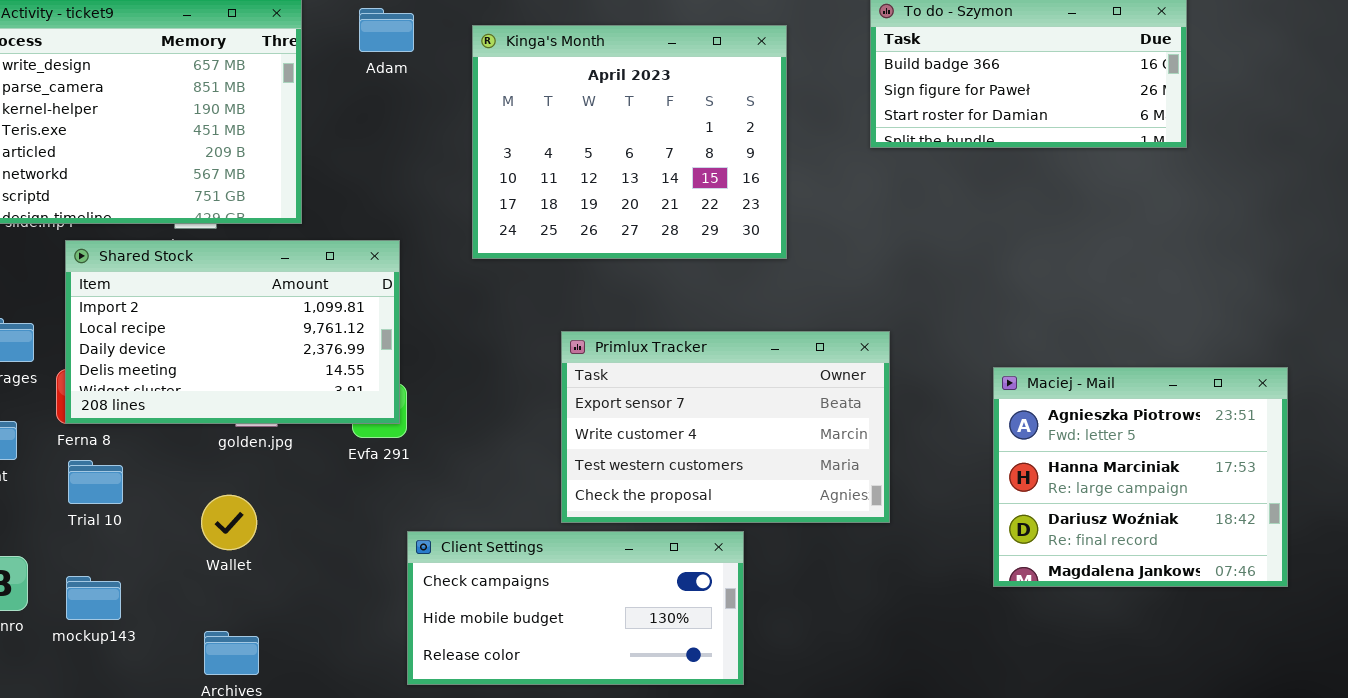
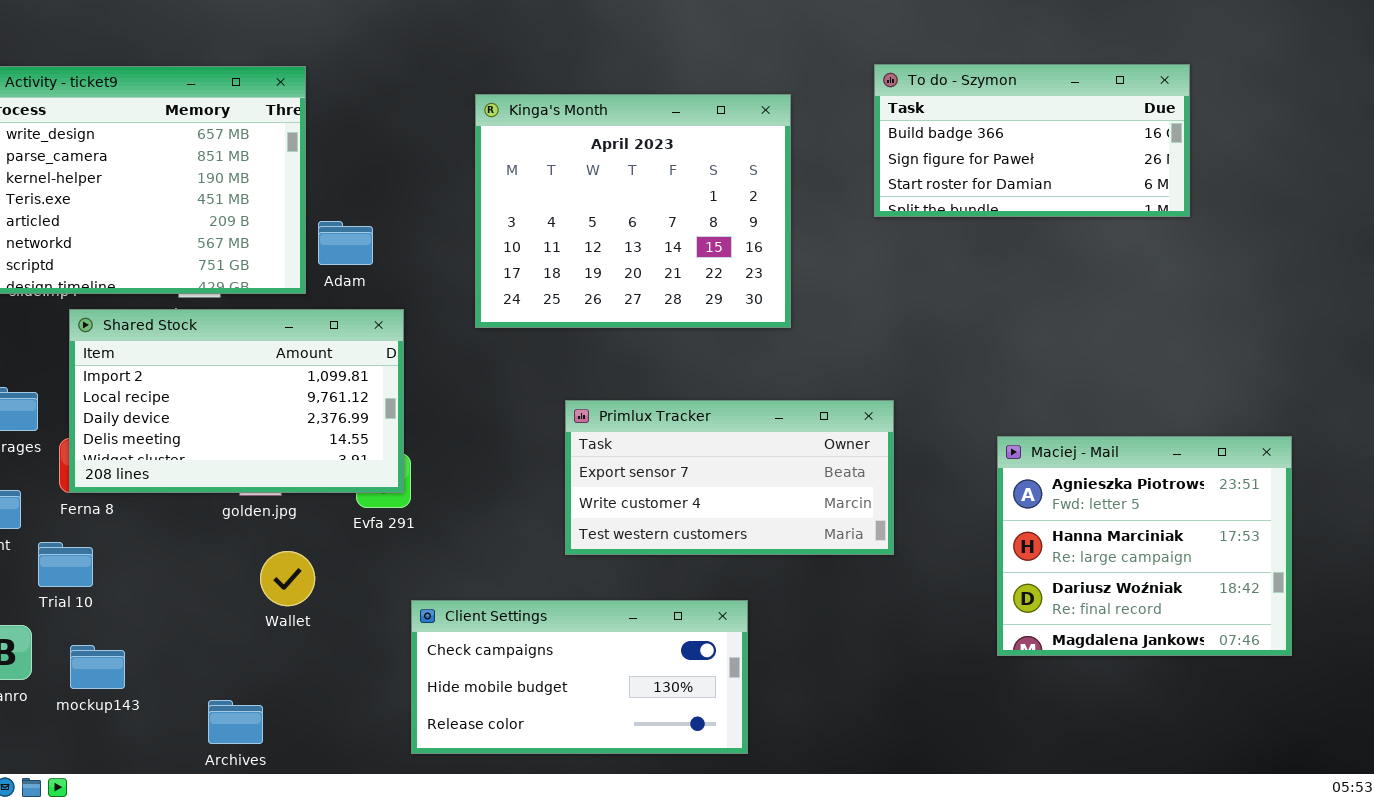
Adam: [359,8,414,52] -> [318,221,373,265], moved
Primlux Tracker: [561,331,890,523] -> [565,400,894,555], resized
Trial 10: [68,460,123,504] -> [38,542,93,587], moved
Wallet: [201,495,257,550] -> [260,551,315,606], moved

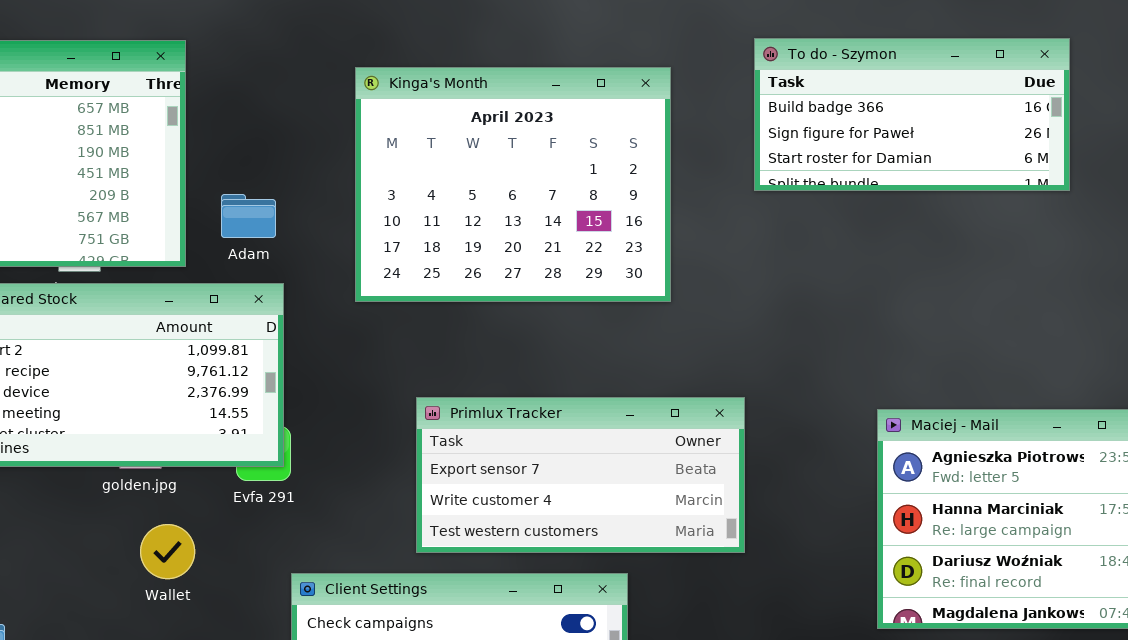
Adam: [318,221,373,265] -> [221,194,276,238], moved
Primlux Tracker: [565,400,894,555] -> [416,397,745,553], moved

